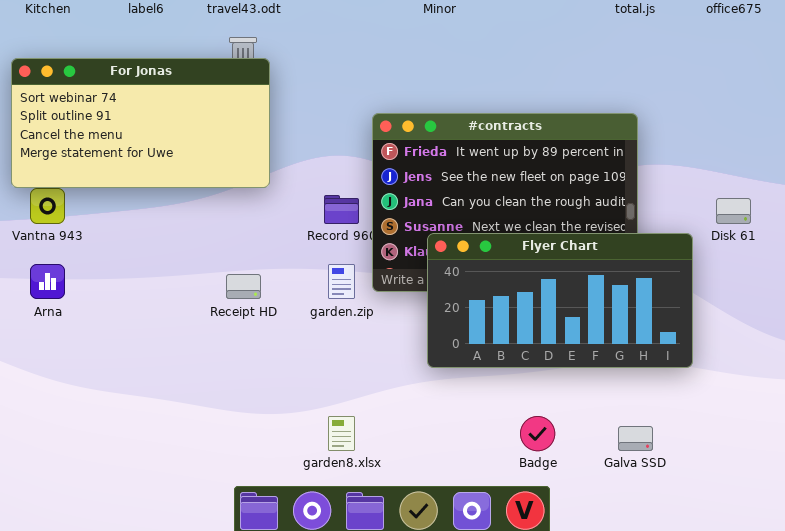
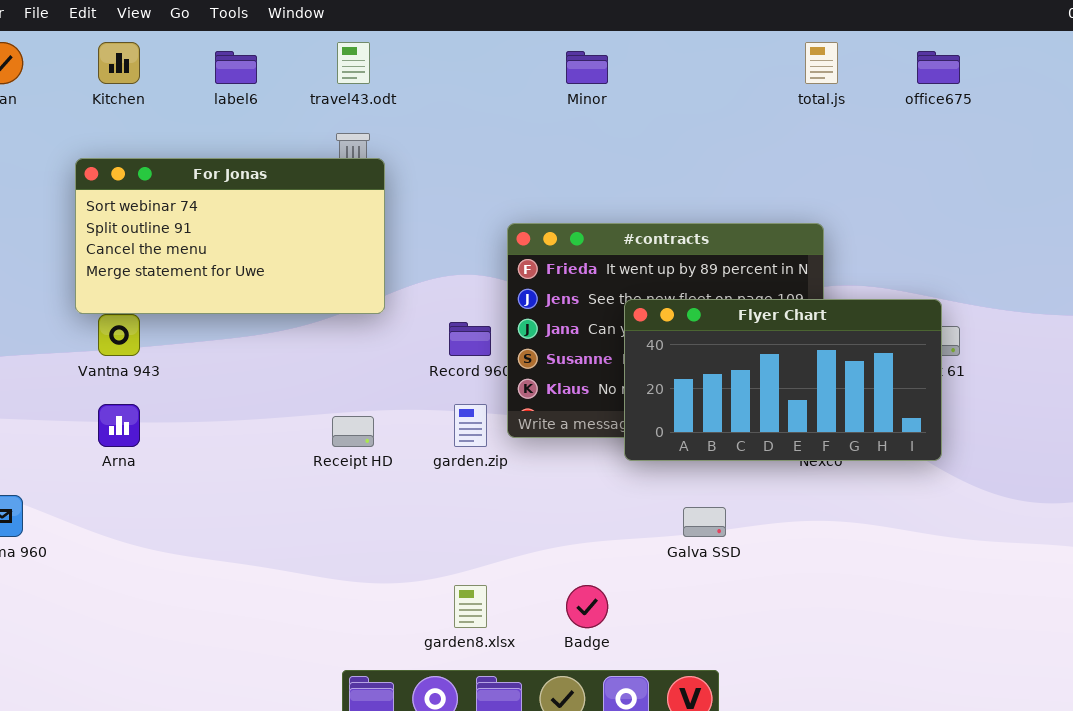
Flyer Chart: [427,233,693,368] -> [624,299,942,461], moved
Badge: [520,416,555,451] -> [566,585,608,628], moved
Galva SSD: [618,426,653,451] -> [683,507,726,537], moved

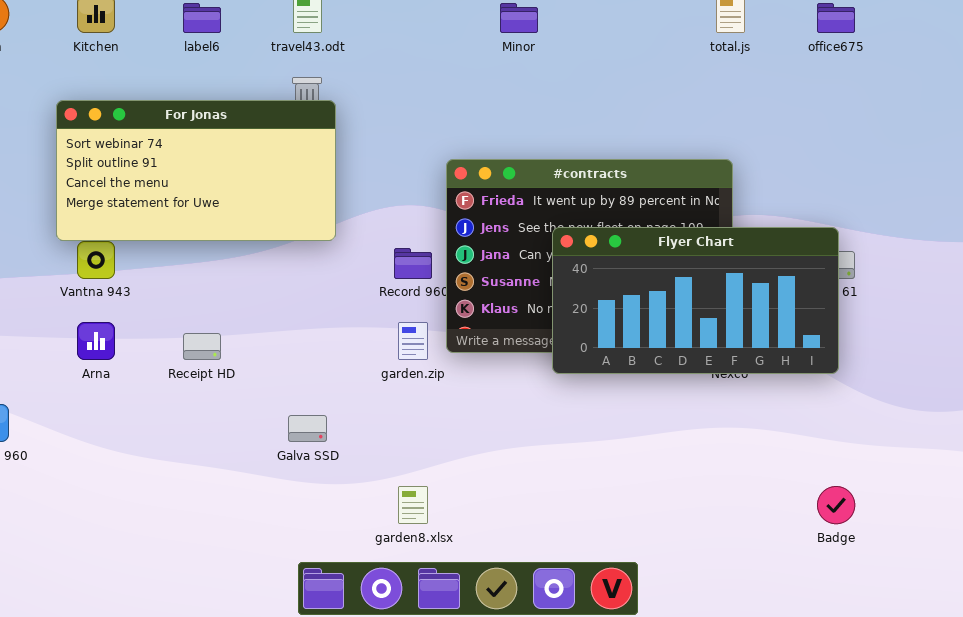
Receipt HD: [332,416,374,447] -> [183,333,221,360], moved
Galva SSD: [683,507,726,537] -> [288,415,327,442], moved
Badge: [566,585,608,628] -> [817,486,855,524], moved

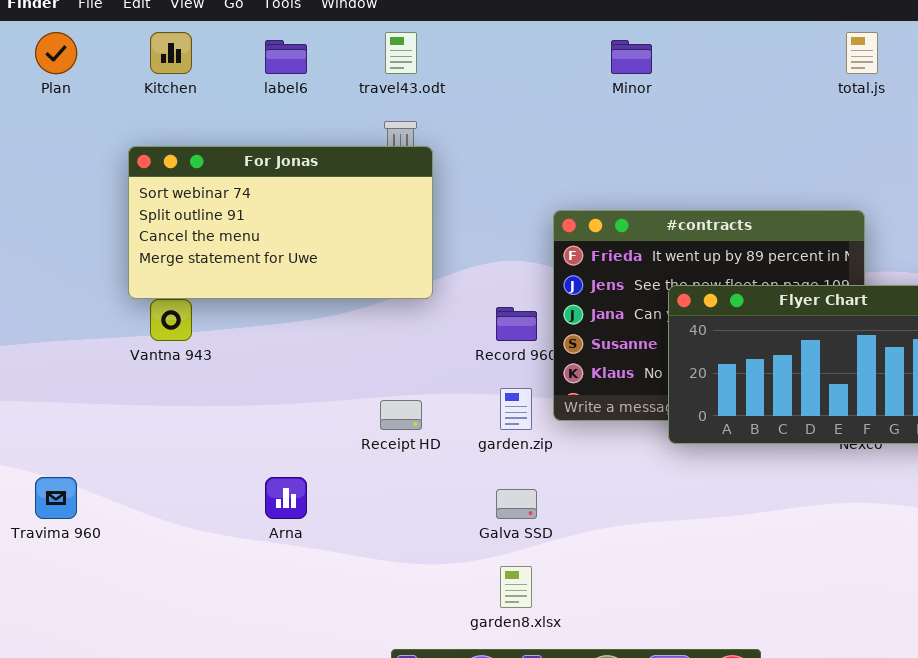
Arna: [77,322,115,360] -> [265,477,307,519], moved
Receipt HD: [183,333,221,360] -> [380,400,422,430], moved
Galva SSD: [288,415,327,442] -> [496,489,537,519], moved

